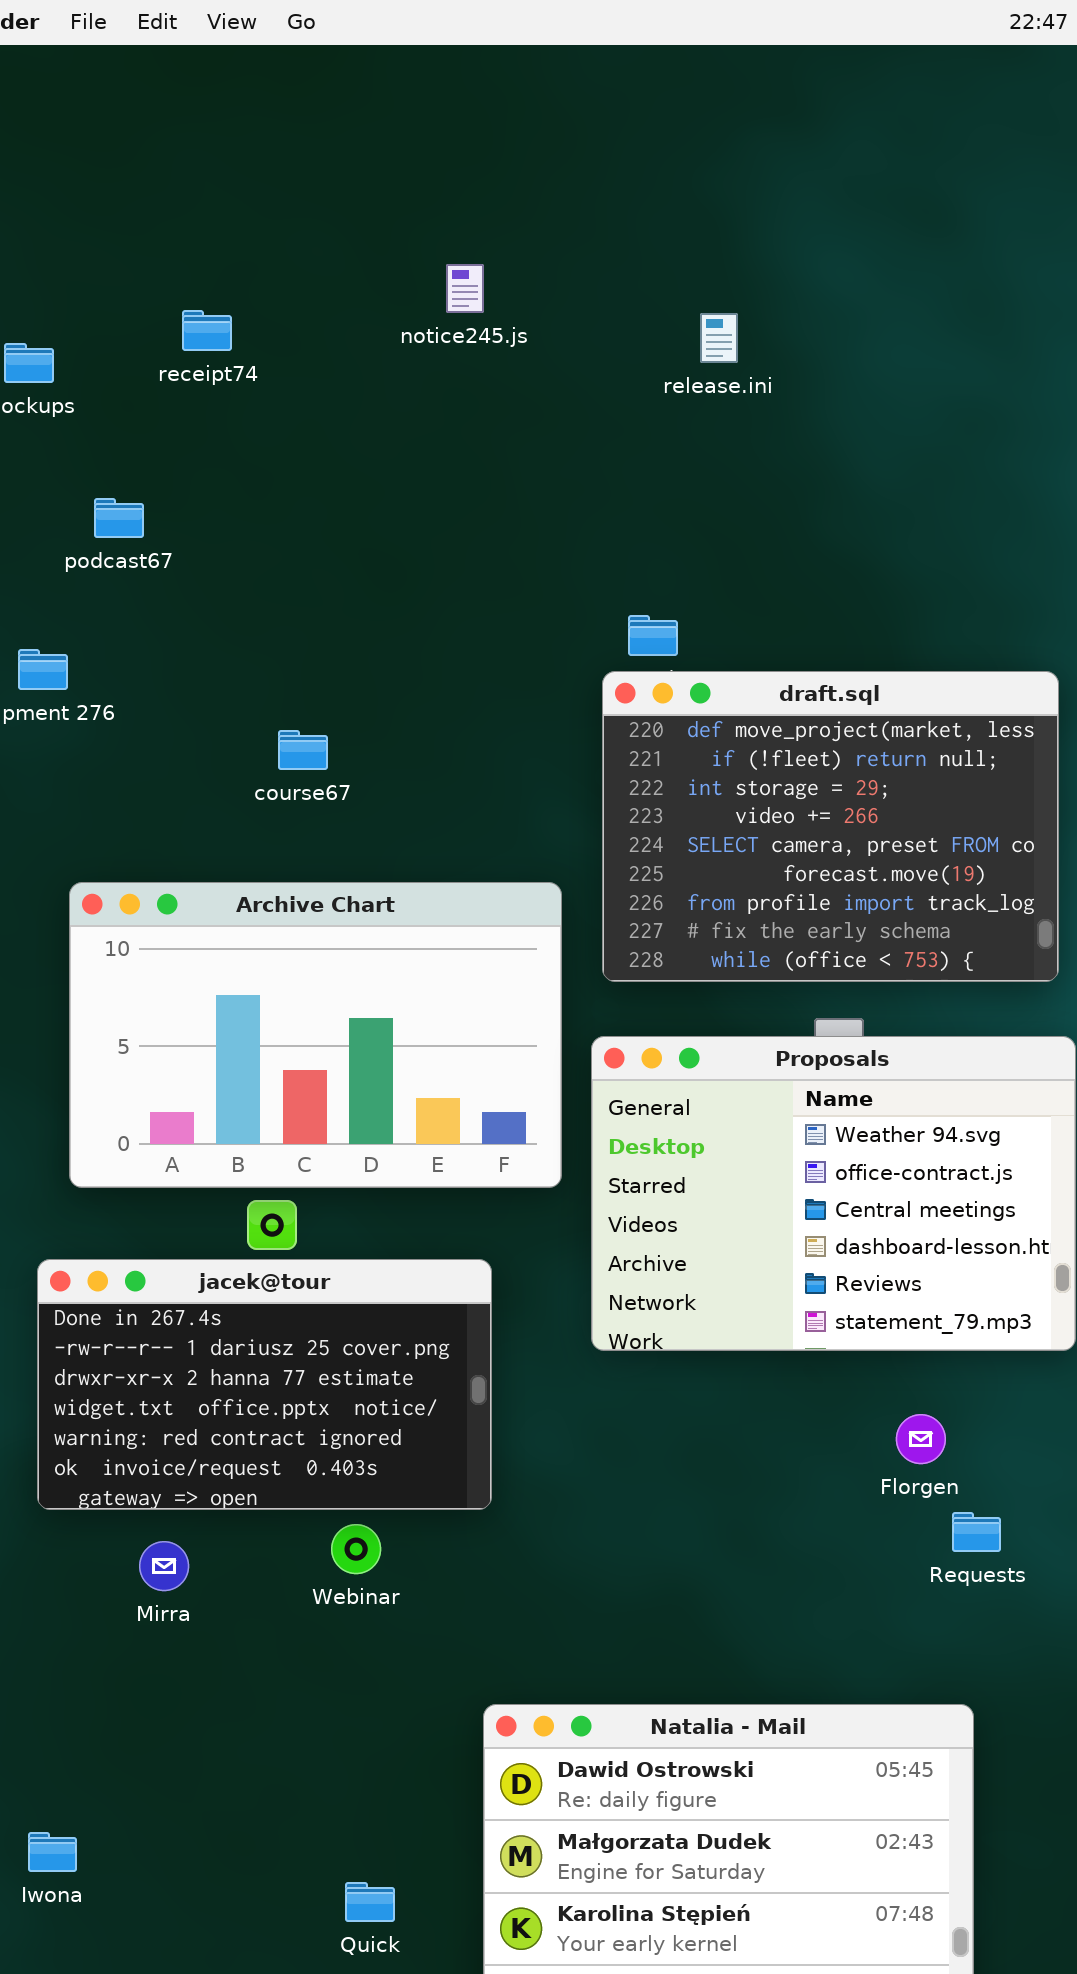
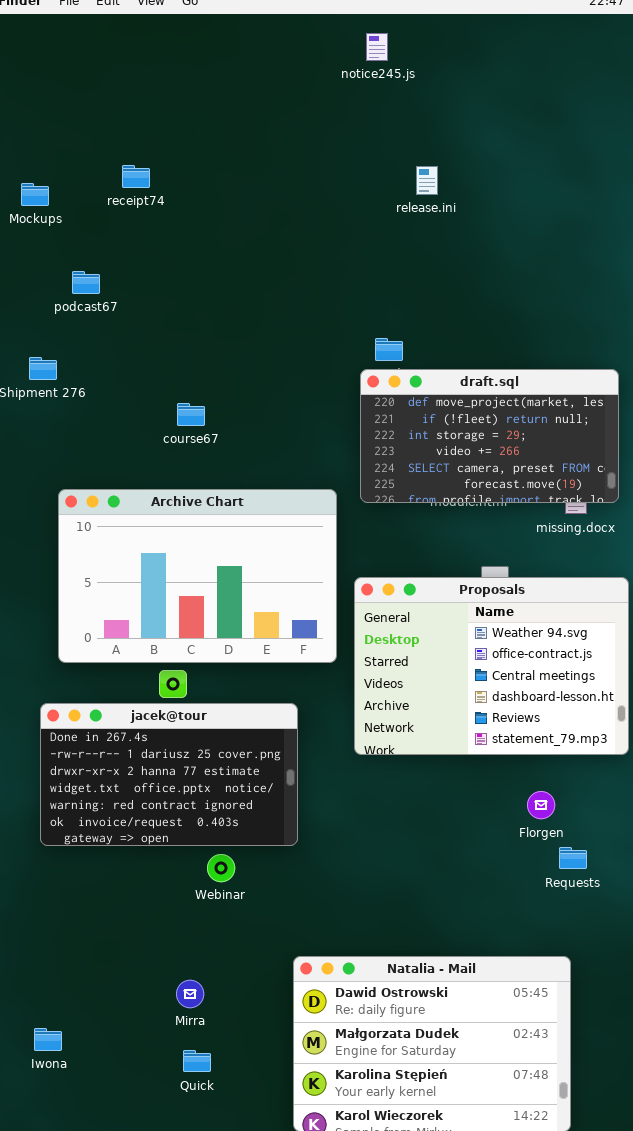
notice245.js: [446,264,484,313] -> [366,33,388,61], moved
draft.sql: [602,671,1059,982] -> [360,369,619,503], resized
Mirra: [139,1541,189,1591] -> [176,980,204,1008], moved
Quick: [345,1882,395,1922] -> [183,1050,211,1072], moved

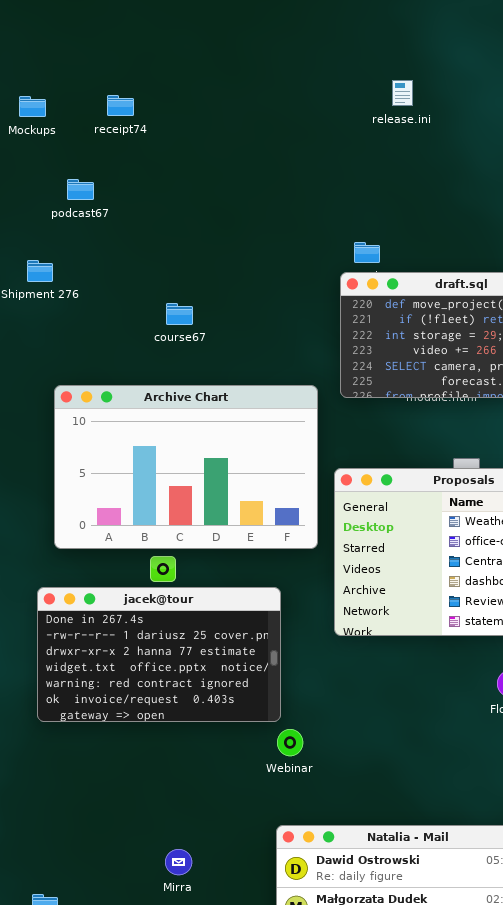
receipt74: [122,165,150,188] -> [107,95,134,116], moved
Webinar: [207,854,235,882] -> [277,729,303,756], moved

